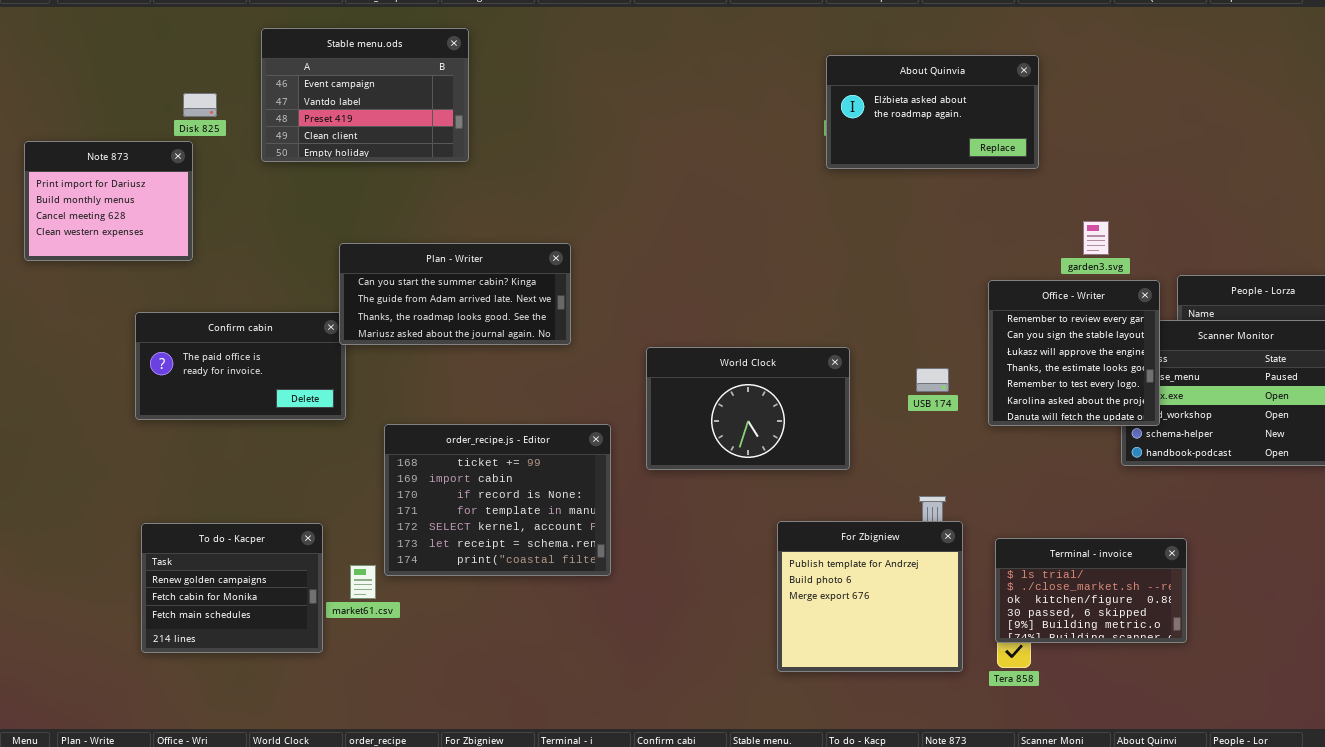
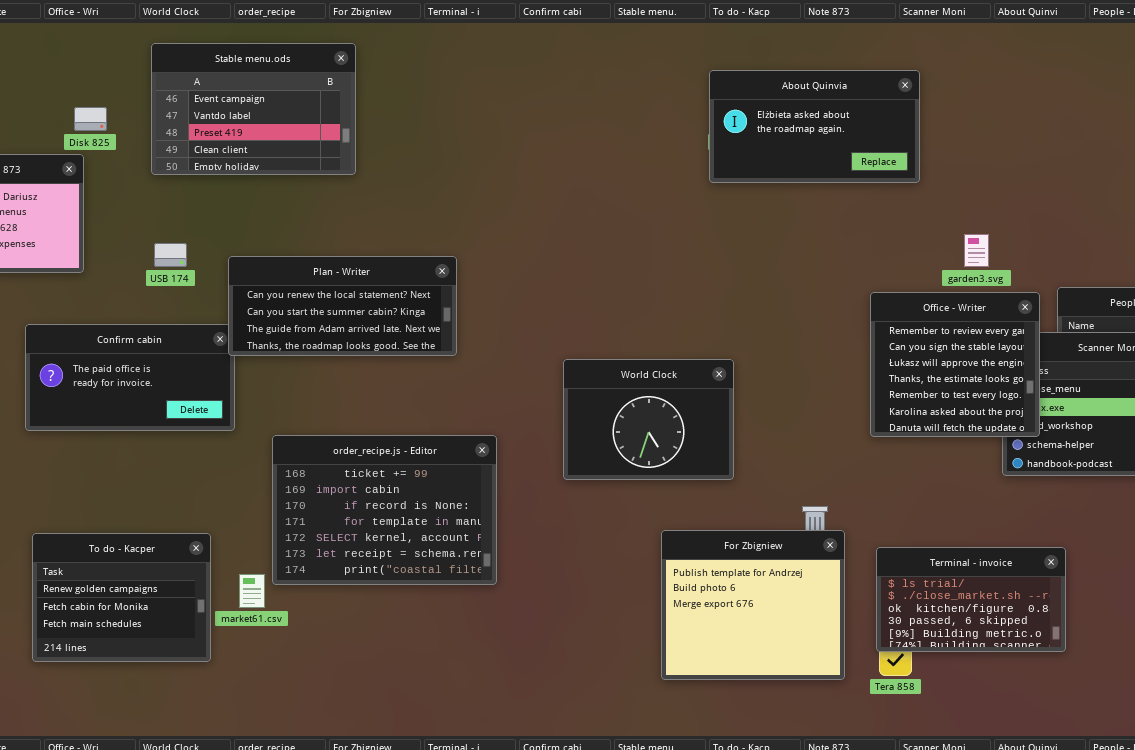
Plan - Writer: [339,243,571,345] -> [228,256,457,356], scrolled up 1 row
World Clock: [646,347,850,470] -> [563,359,734,480], resized
USB 174: [916,368,949,392] -> [154,243,187,267], moved

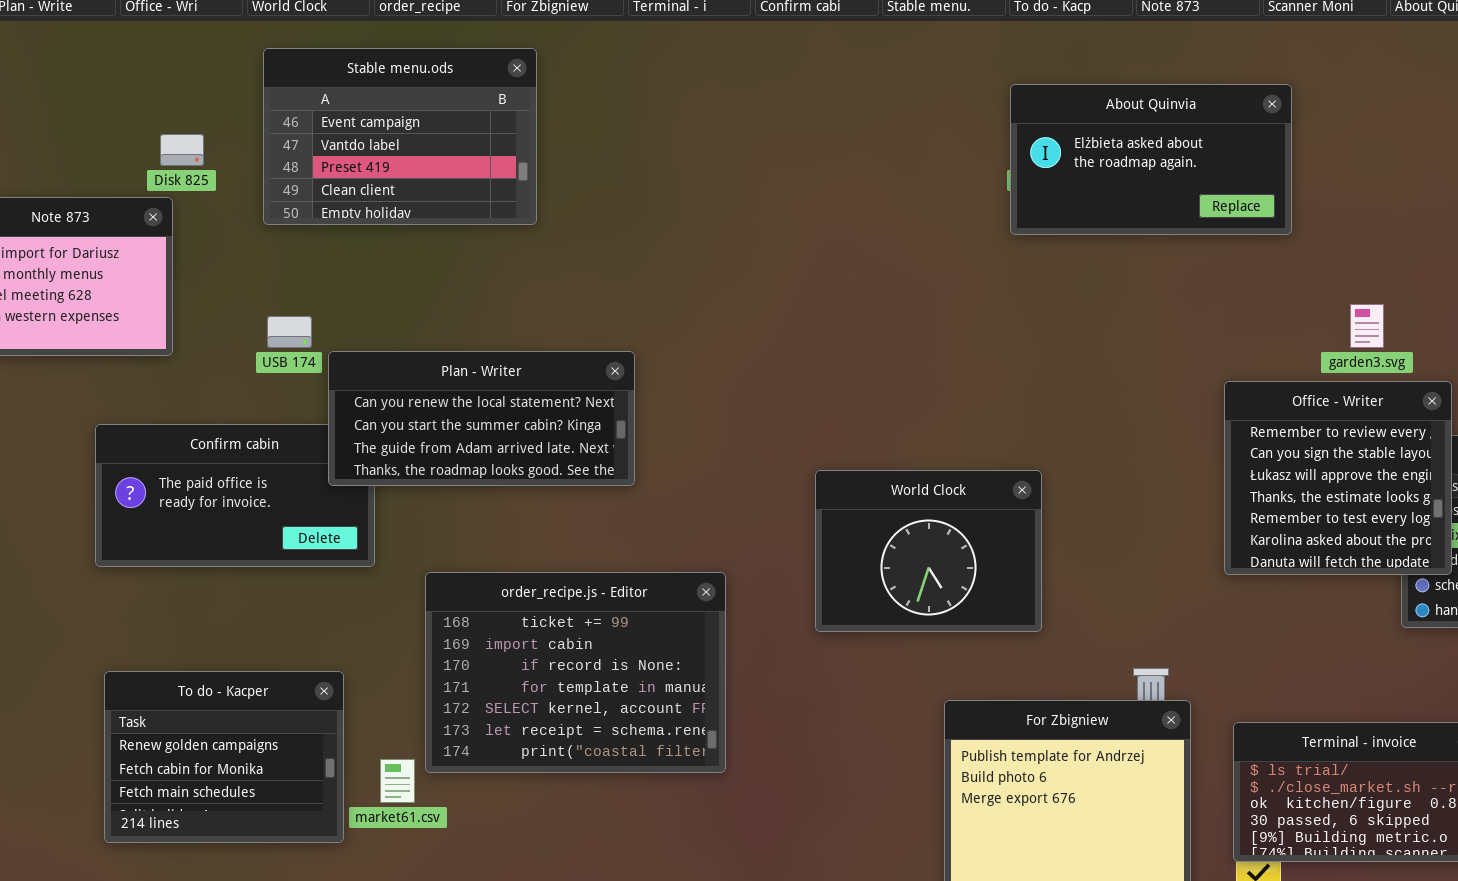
Plan - Writer: [228,256,457,356] -> [328,351,635,486], moved
To do - Kacper: [32,533,211,662] -> [104,671,344,843], moved

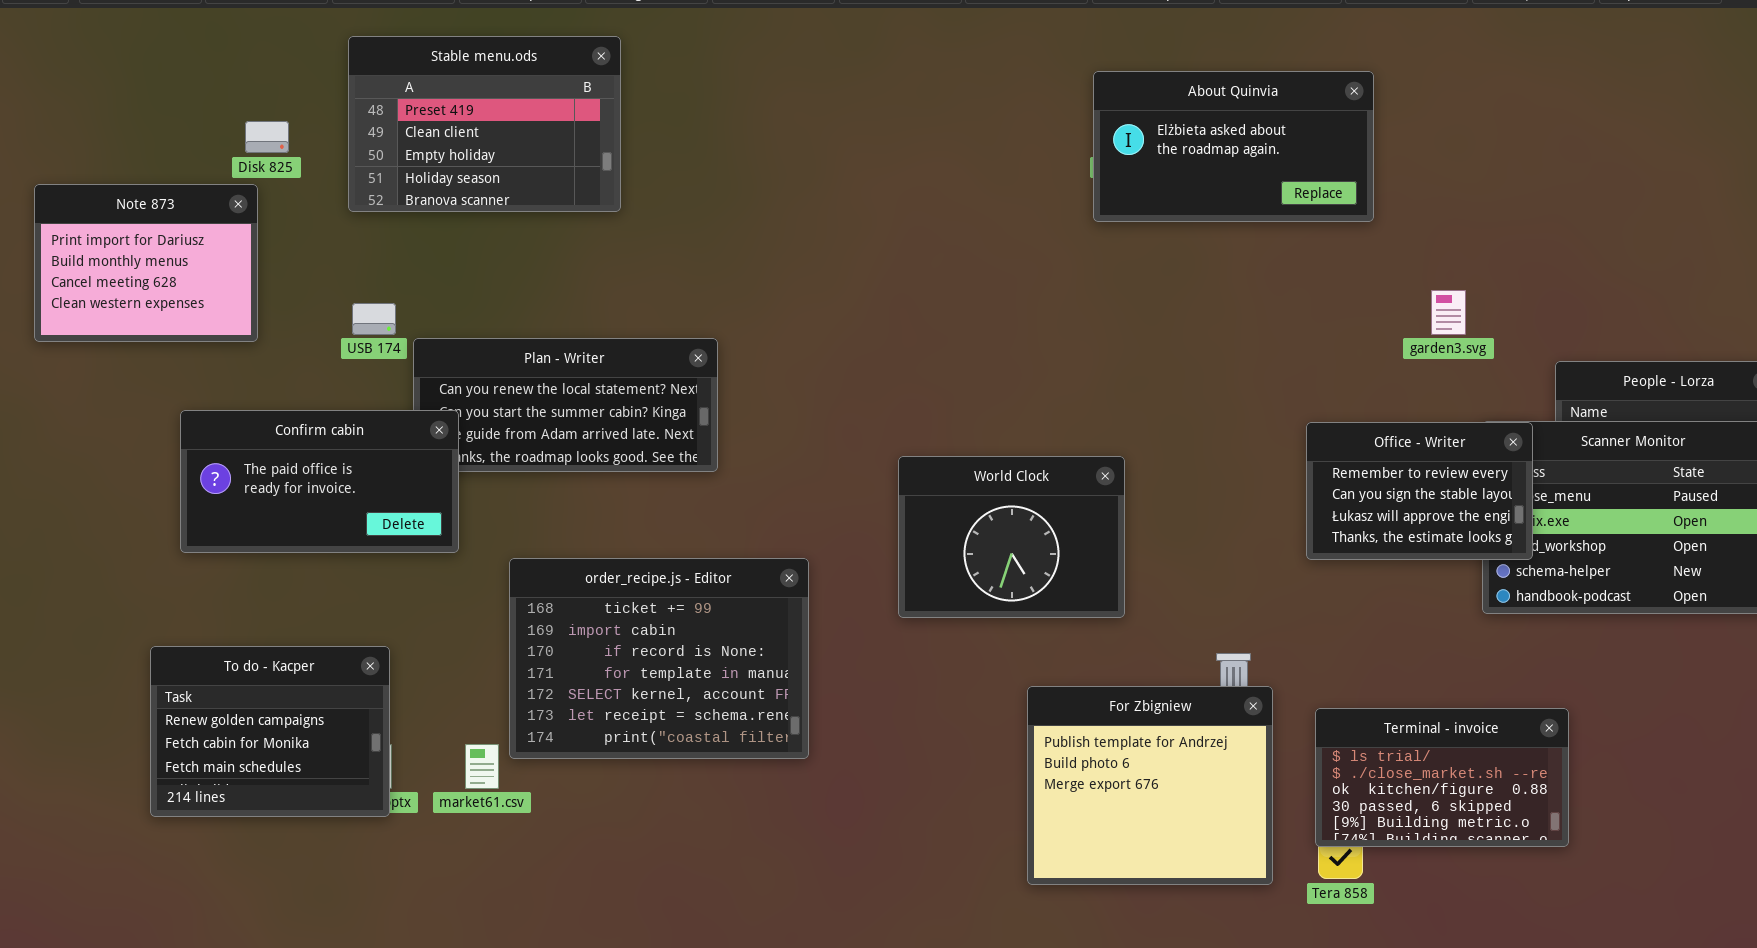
Stable menu.ods: [263,48,537,225] -> [348,36,621,212], scrolled down 2 rows
Office - Writer: [1224,381,1452,575] -> [1306,422,1533,560], resized
Confirm cabin: [95,424,375,567] -> [180,410,459,553], raised
To do - Kacper: [104,671,344,843] -> [150,646,390,817], moved

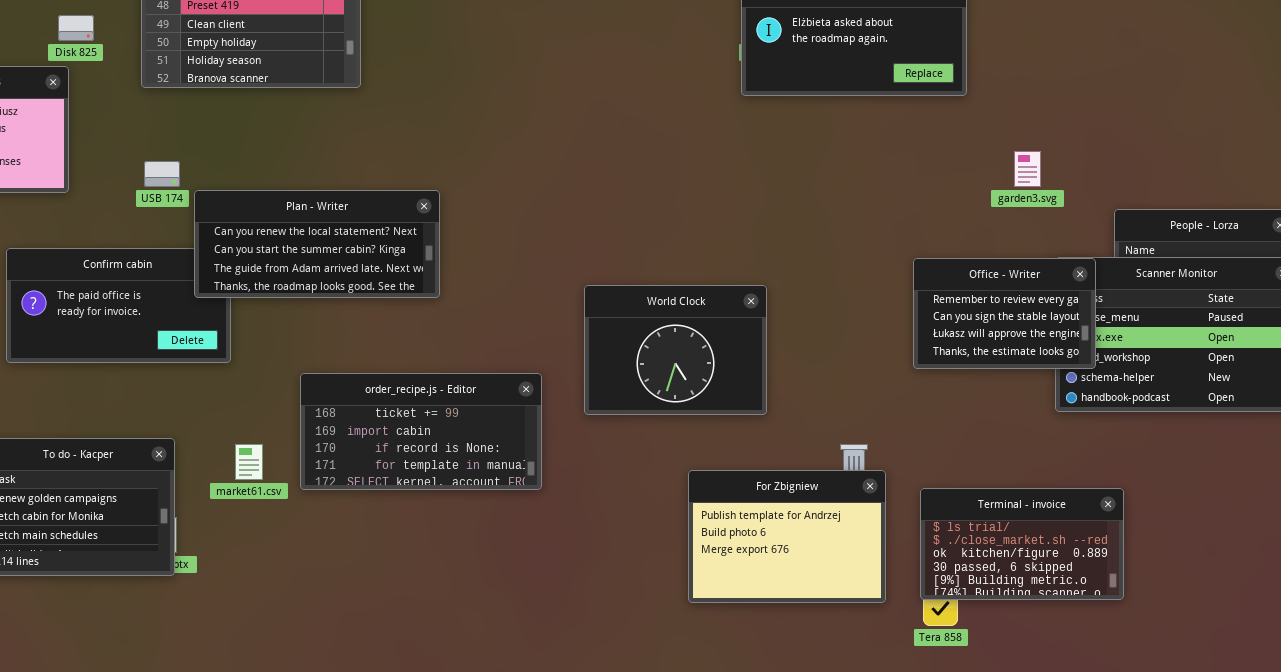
Plan - Writer: [413,338,718,472] -> [194,190,440,298], raised
order_recipe.js - Editor: [509,558,809,759] -> [300,373,542,490], moved, resized
For Zbigniew: [1027,686,1273,885] -> [688,470,886,603], resized
market61.csv: [465,744,499,789] -> [235,444,263,480], moved

